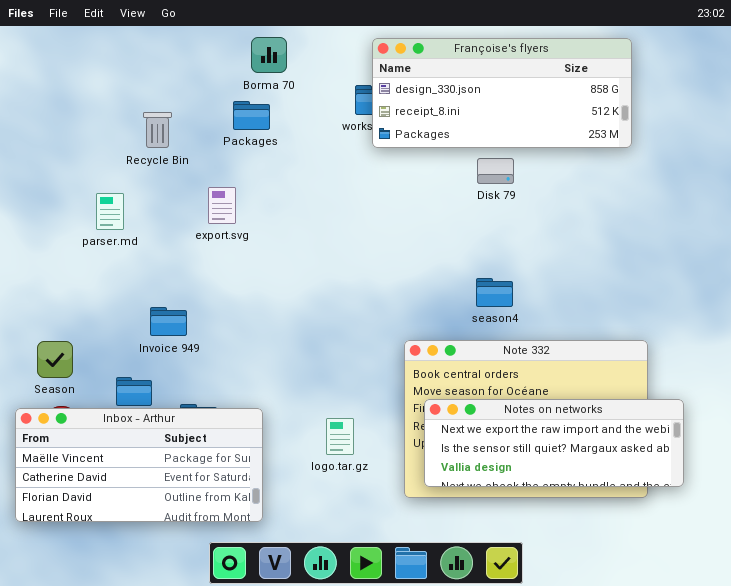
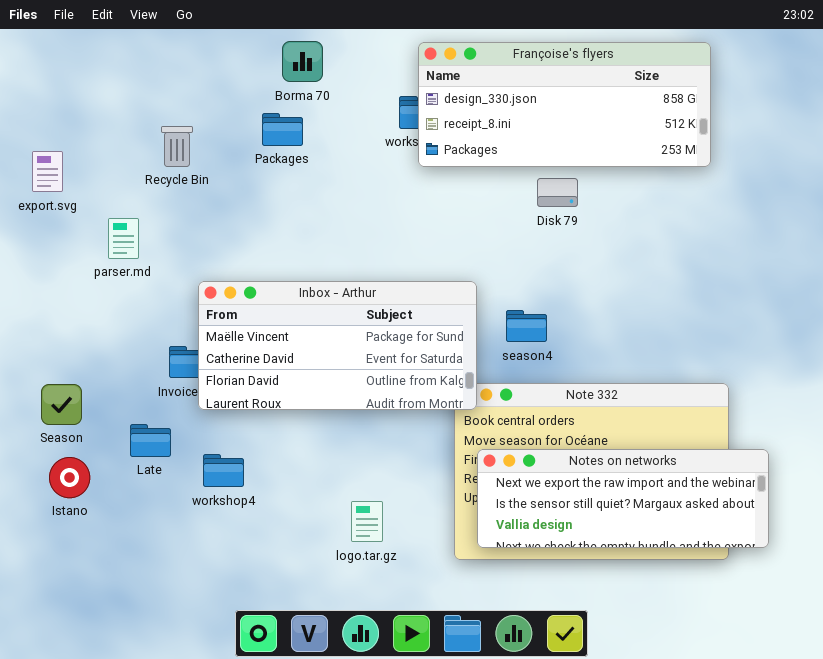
export.svg: [208,187,236,224] -> [32,151,63,192], moved
season4: [476,278,513,307] -> [506,310,547,342], moved
Inbox - Arthur: [15,408,263,522] -> [198,281,477,410], moved
logo.tar.gz: [326,418,354,455] -> [351,501,383,542], moved

